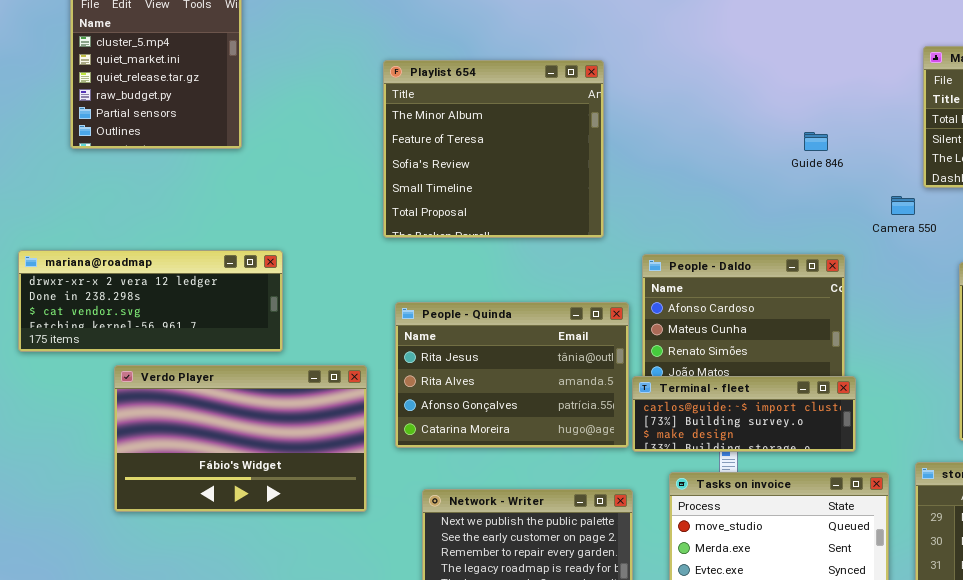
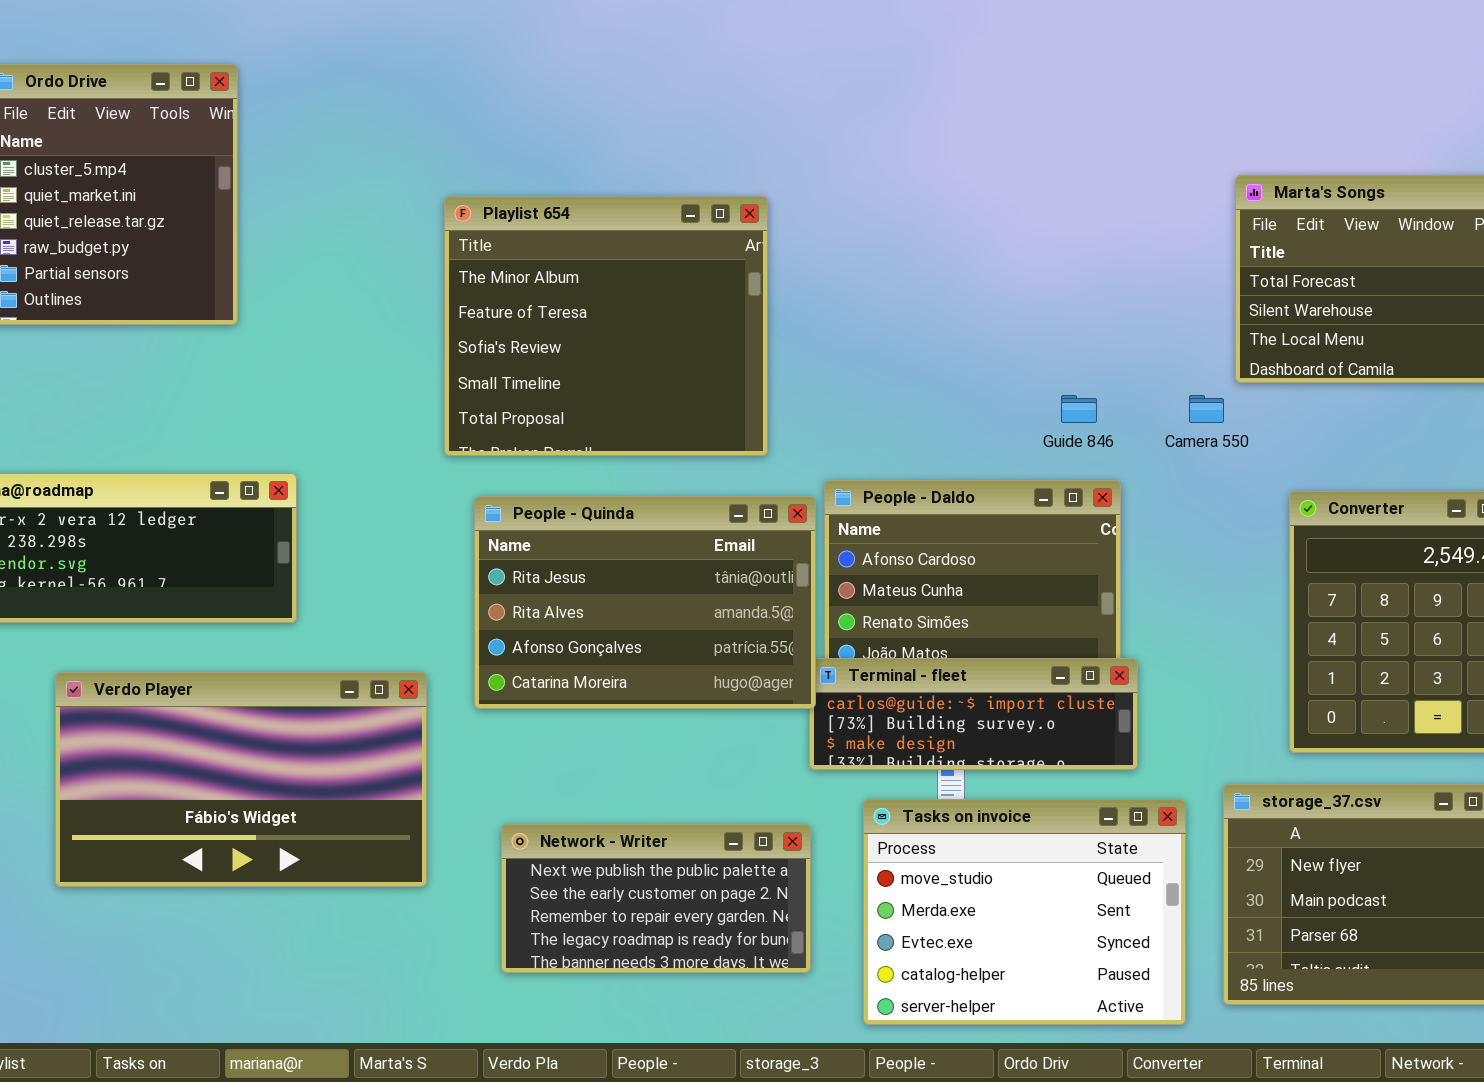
Guide 846: [804,132,828,151] -> [1061,395,1097,423], moved
People - Quinda: [395,302,629,448] -> [474,496,816,709], moved
Verdo Player: [114,365,367,512] -> [55,672,427,887], moved

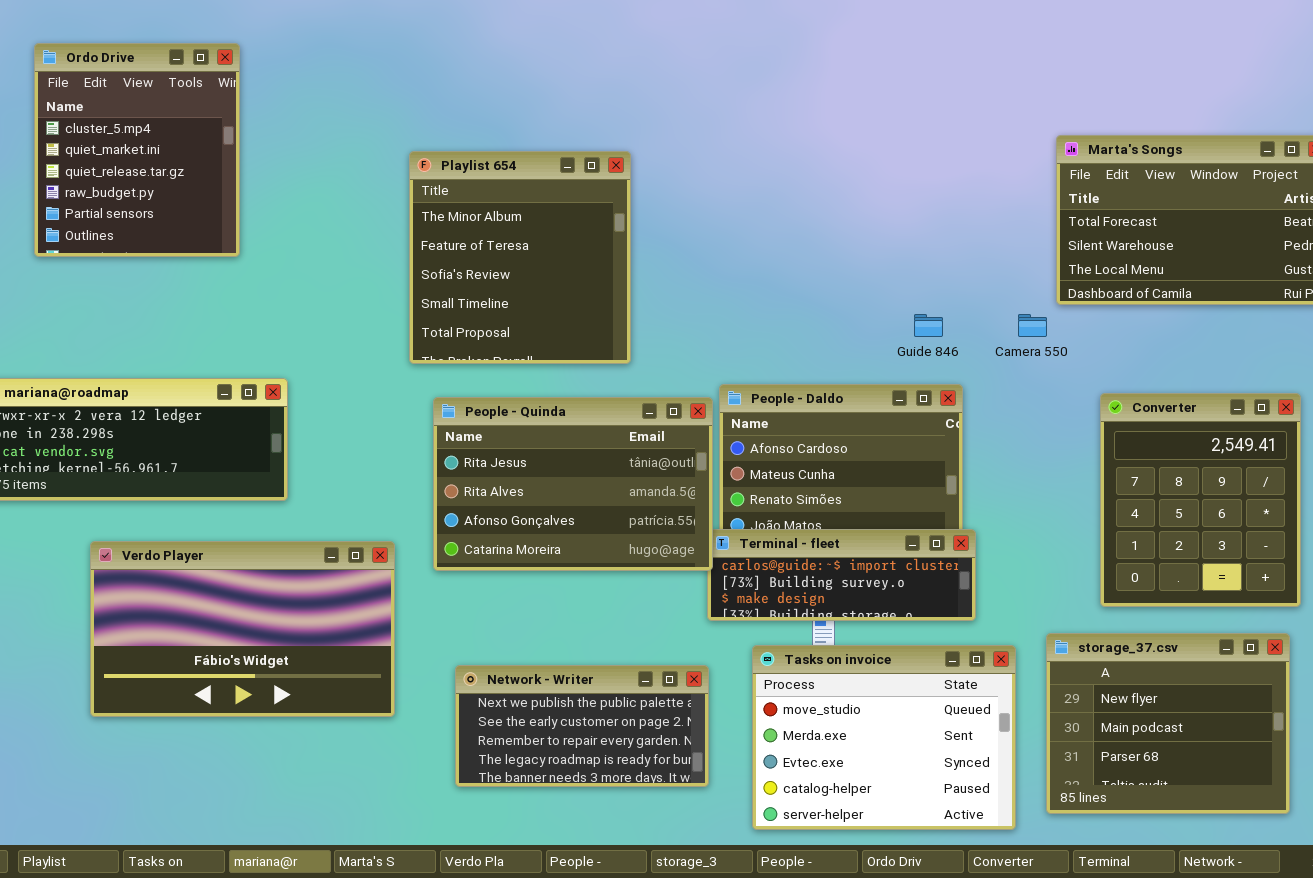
Playlist 654: [444,196,768,456] -> [409,151,631,364], resized

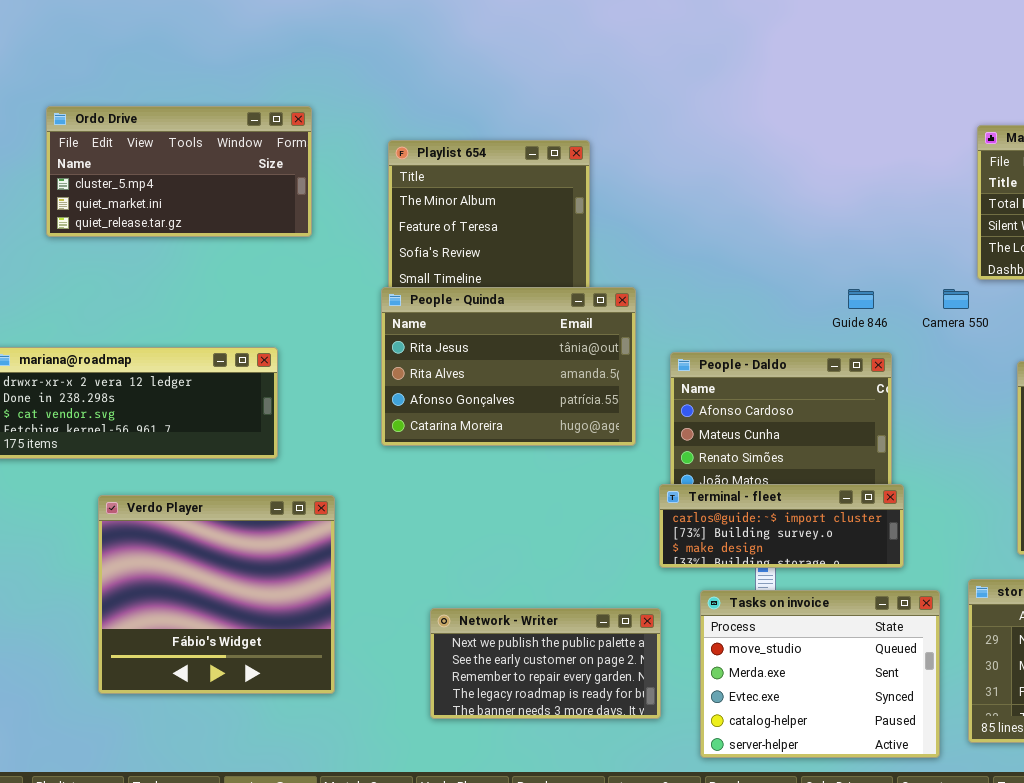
Ordo Drive: [34,43,240,257] -> [46,106,312,237], resized
People - Quinda: [433,397,713,571] -> [381,287,636,446], moved
Verdo Player: [90,541,395,717] -> [98,495,335,694], resized

